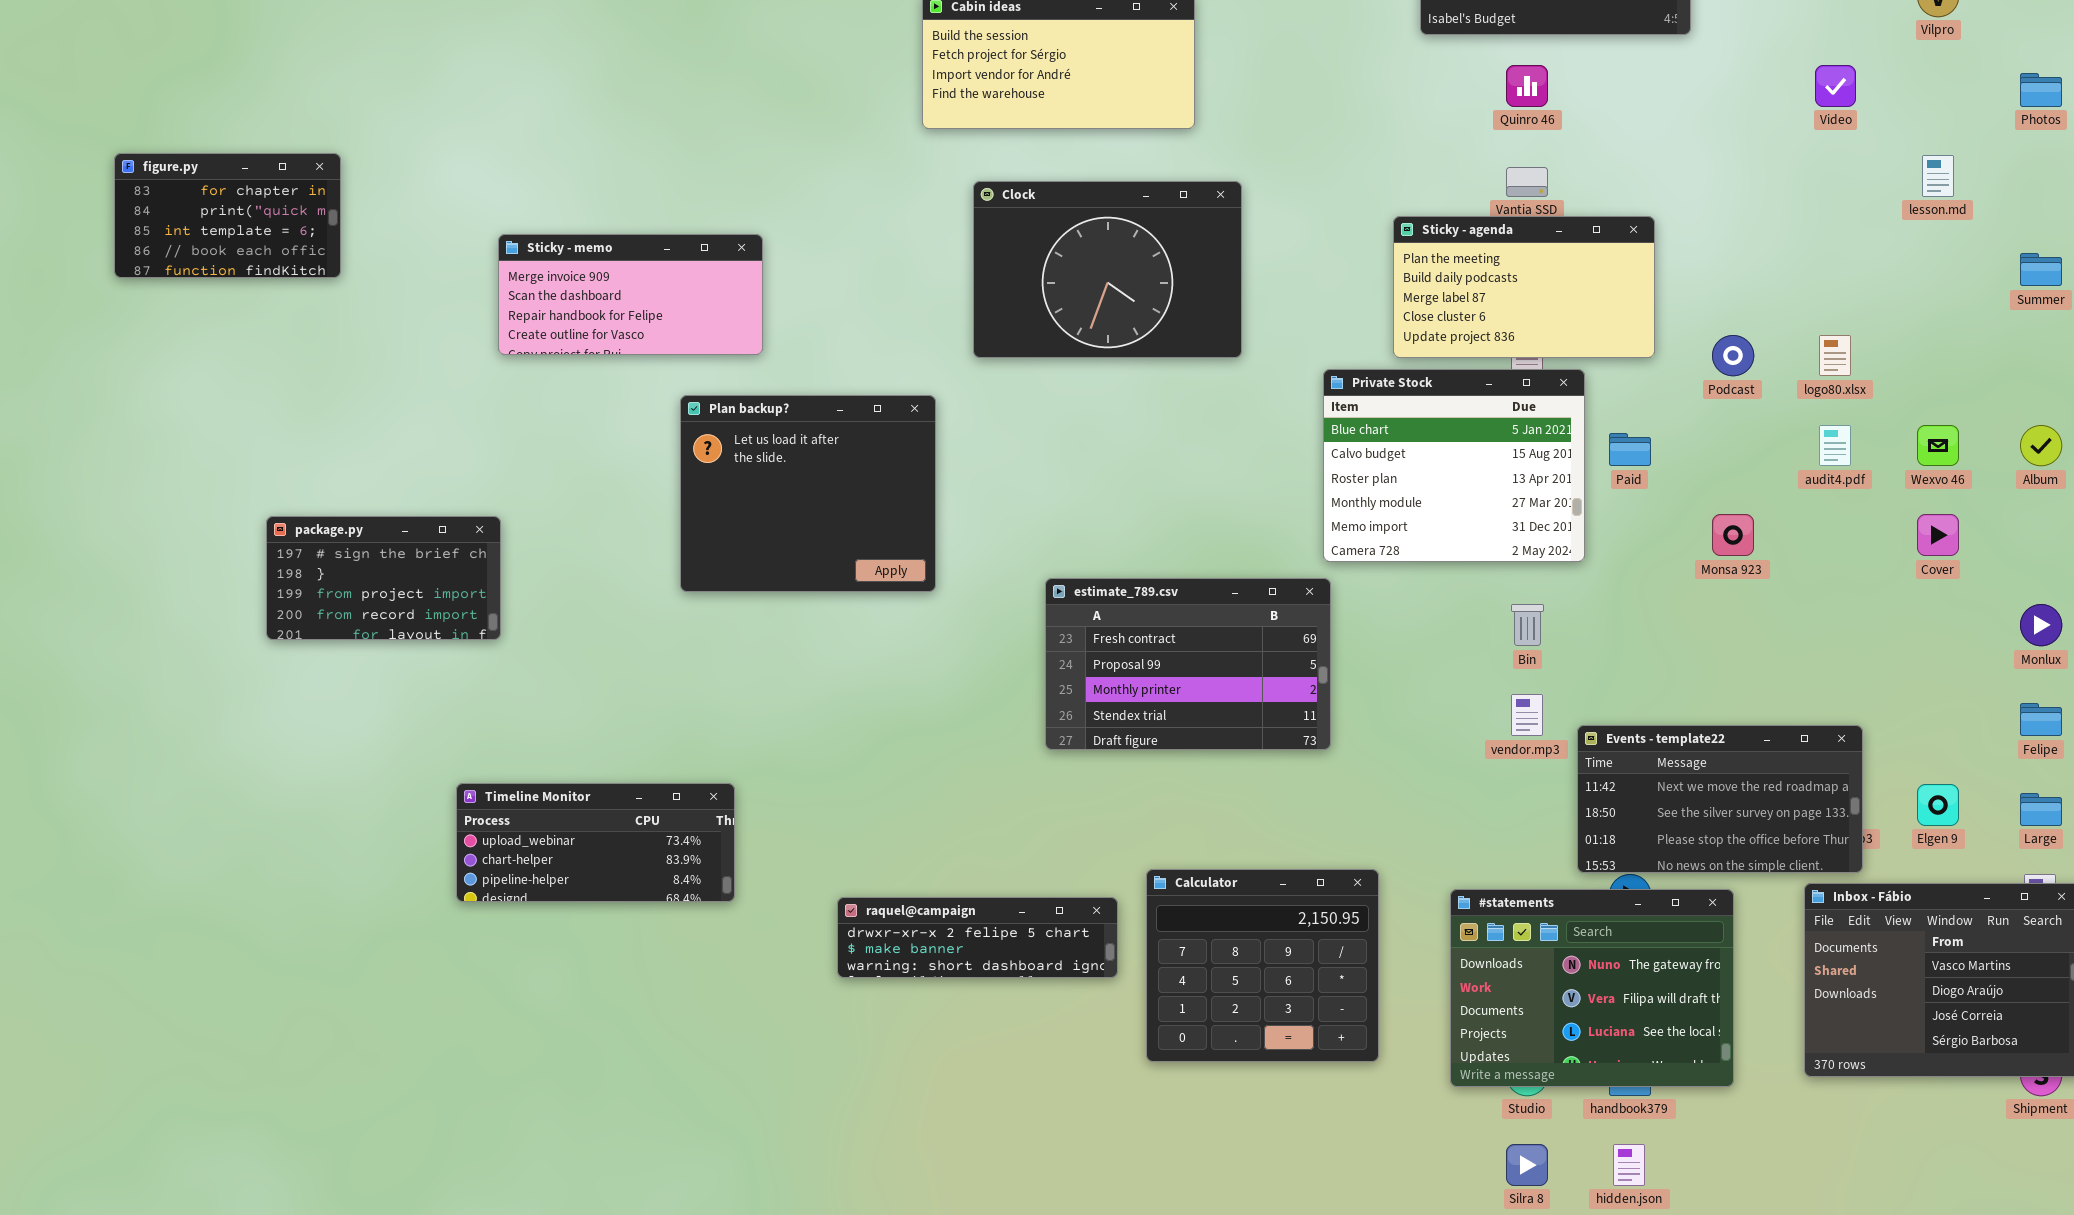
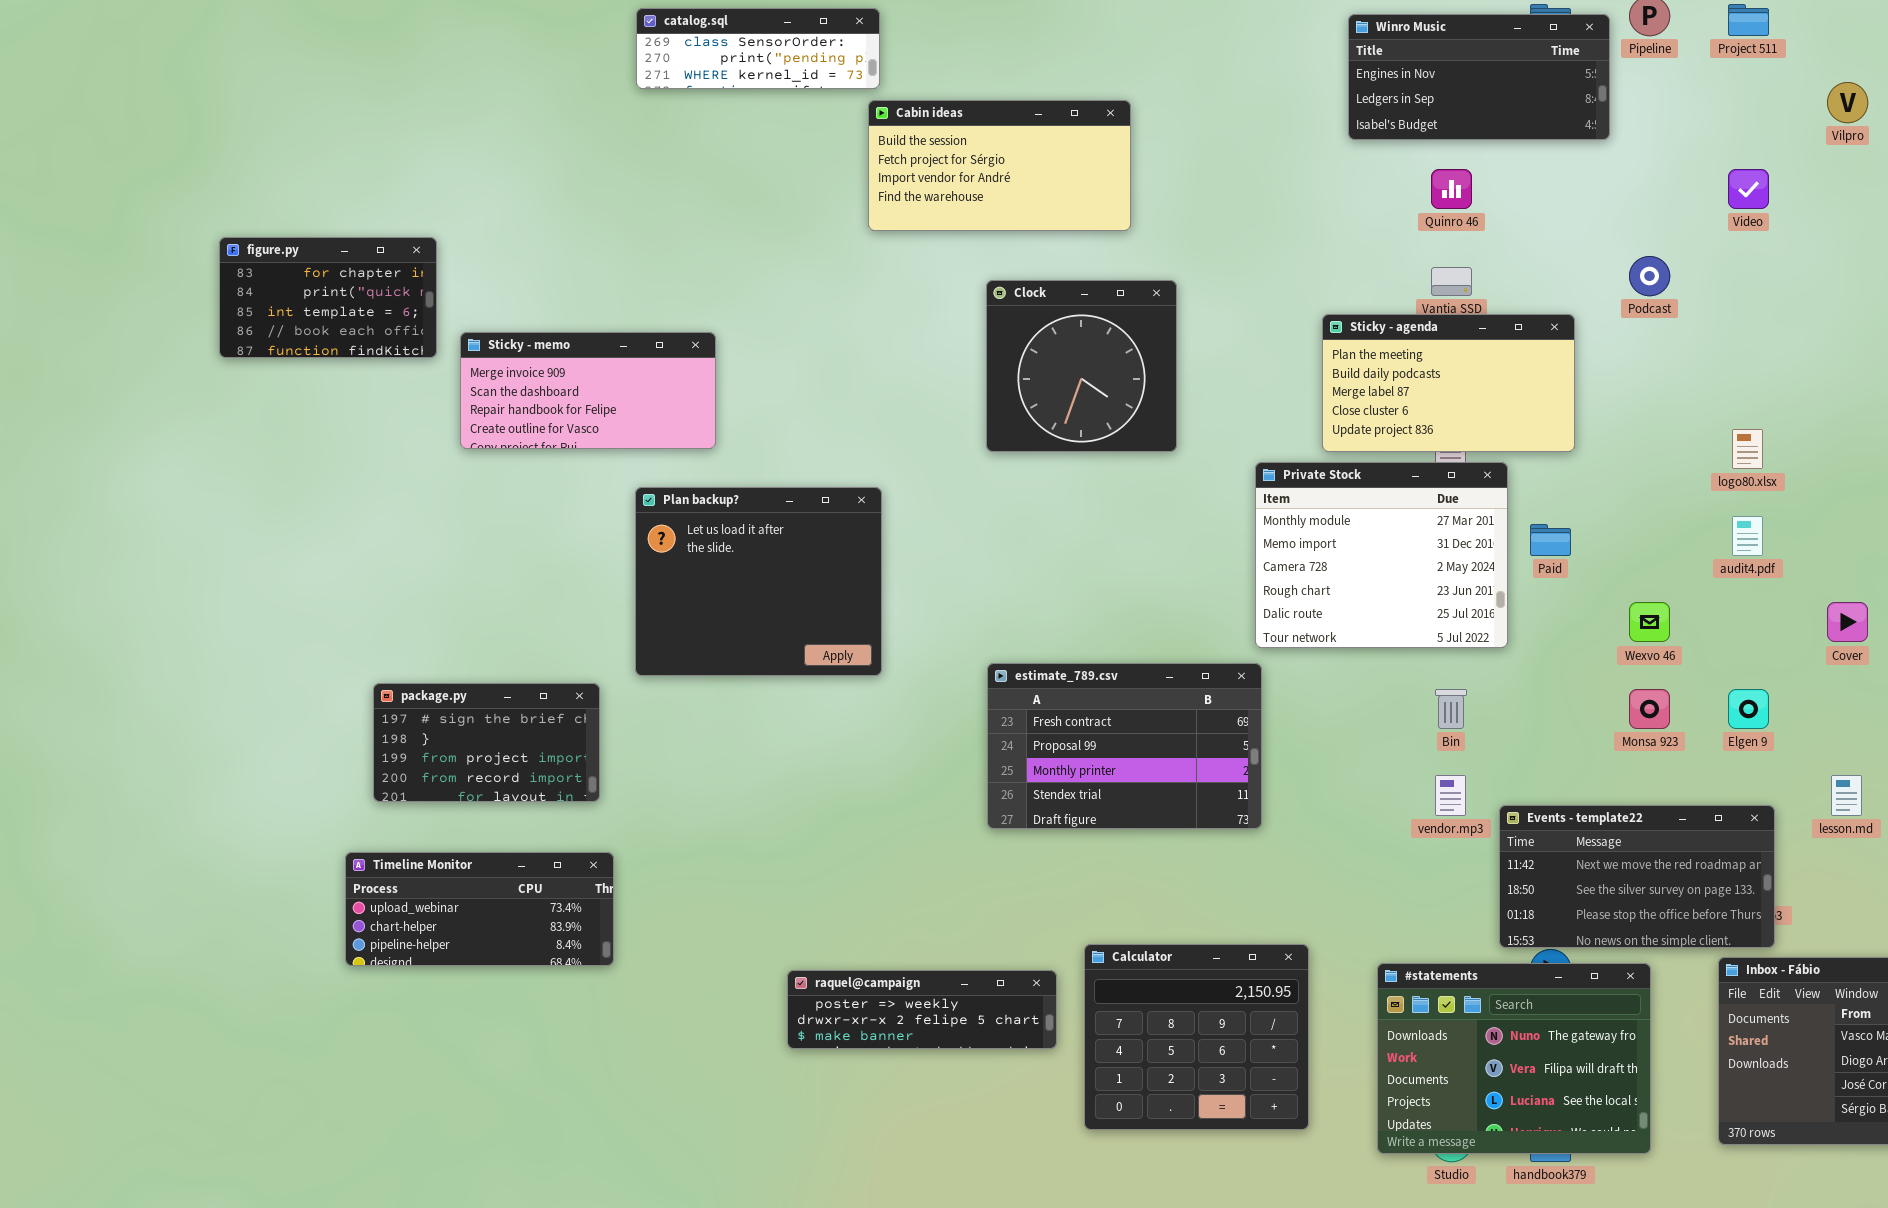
figure.py: [114,153,341,278] -> [219,237,437,358], moved
lesson.md: [1922,155,1954,197] -> [1831,775,1862,816], moved
Clock: [973,181,1242,358] -> [986,280,1177,452], resized
Podcast: [1712,335,1754,376] -> [1629,256,1670,296], moved
Private Stock: [1323,369,1585,562] -> [1255,462,1508,648], scrolled down 3 rows
Wexvo 46: [1917,425,1959,466] -> [1629,602,1670,642], moved
Monsa 923: [1712,514,1754,556] -> [1629,689,1670,729], moved
package.py: [266,516,501,640] -> [373,683,600,802], moved
Timeline Monitor: [456,783,735,902] -> [345,852,614,966], moved
Elgen 9: [1917,784,1959,826] -> [1728,689,1769,729], moved
raquel@campaign: [837,897,1118,978] -> [787,970,1057,1049], scrolled up 1 row

